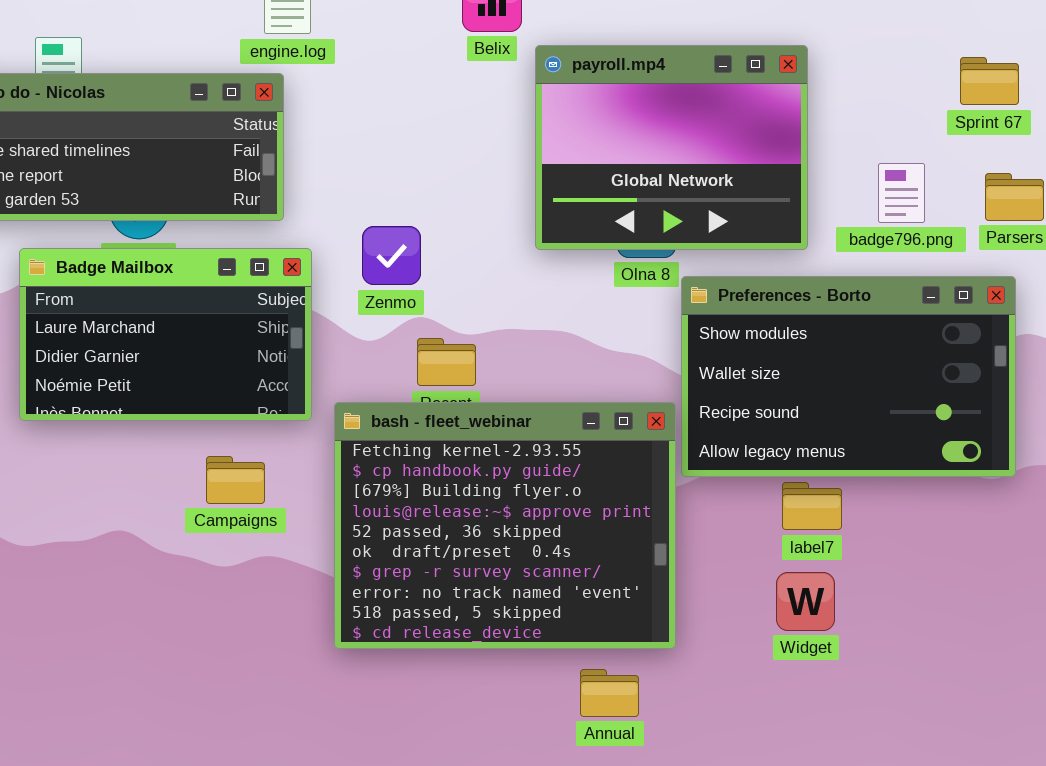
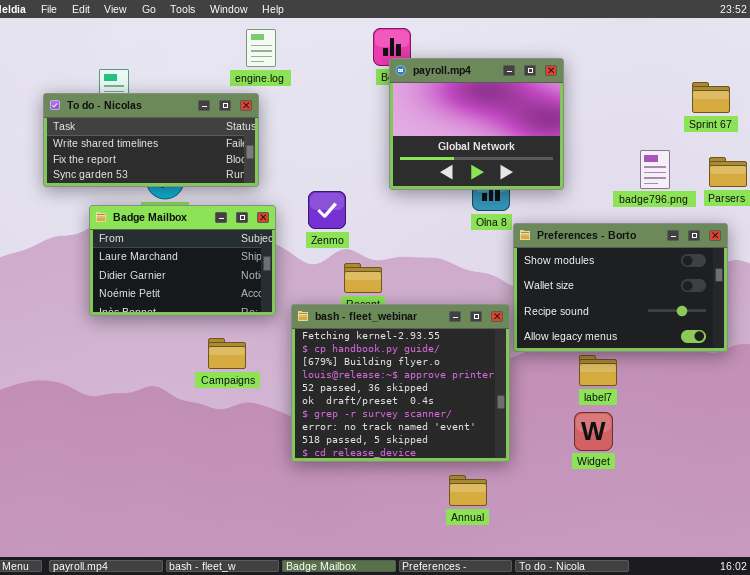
payroll.mp4: [535,45,808,250] -> [389,58,564,190], moved

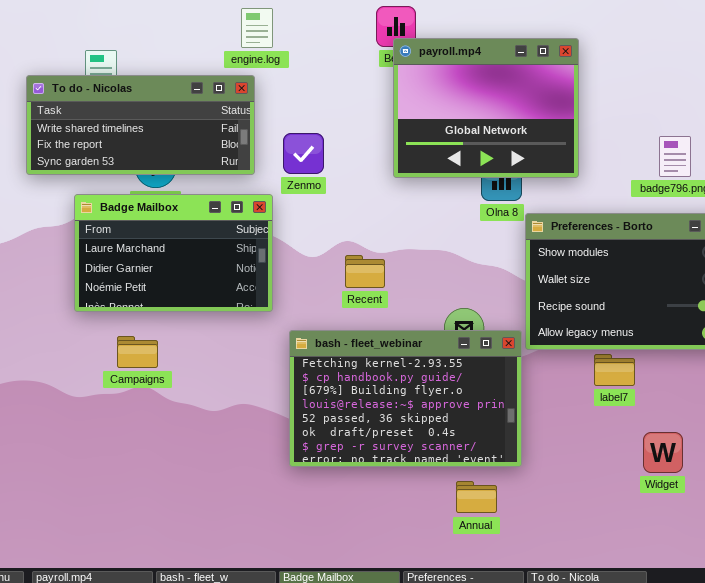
Zenmo: [308,191,346,229] -> [283,133,324,174], moved
bash - fleet_webinar: [291,304,510,462] -> [289,330,522,467], resized
Campaigns: [208,338,246,369] -> [117,336,158,368], moved
Widget: [574,412,613,451] -> [643,432,683,473], moved

